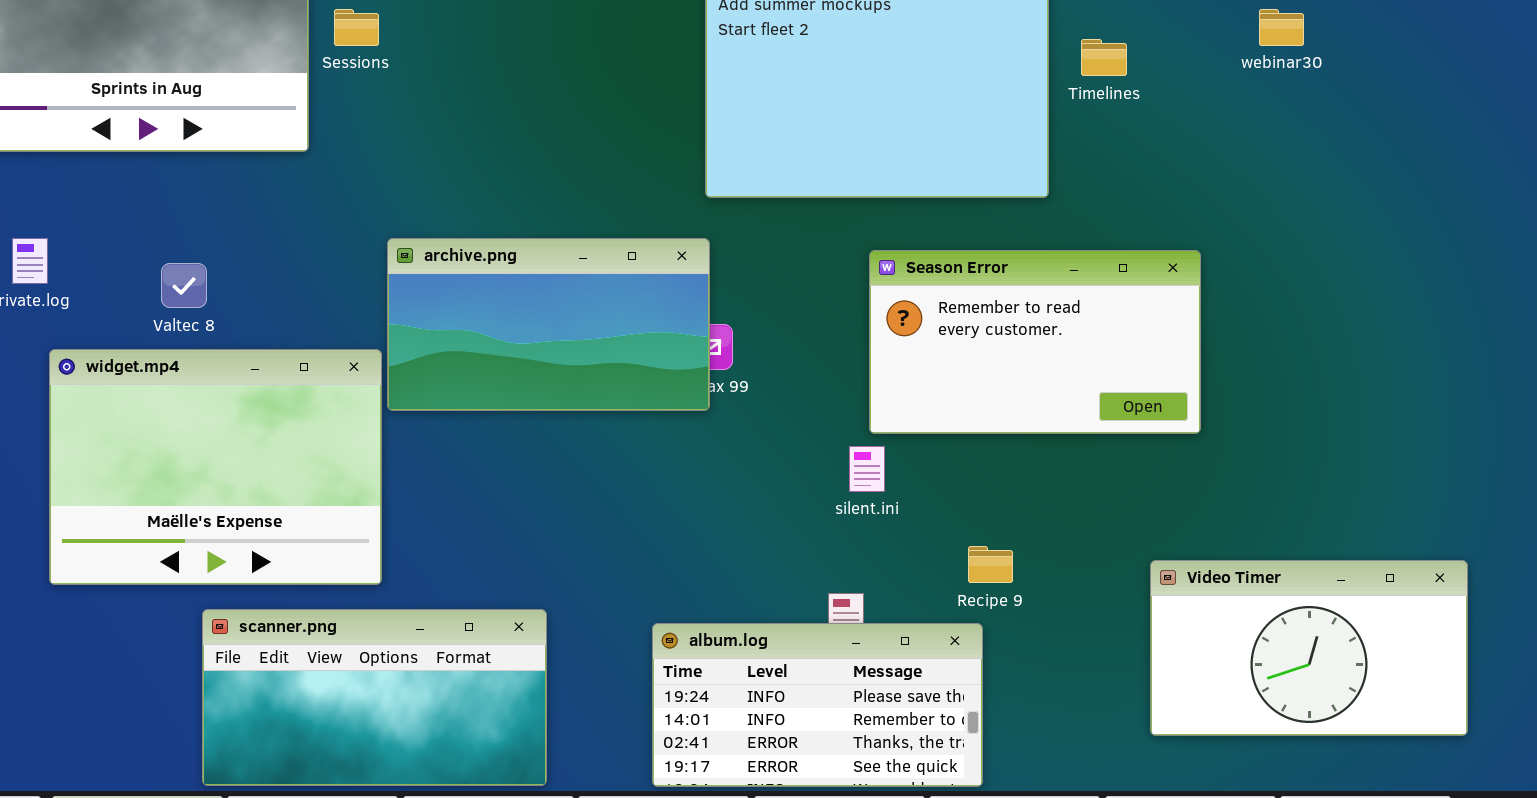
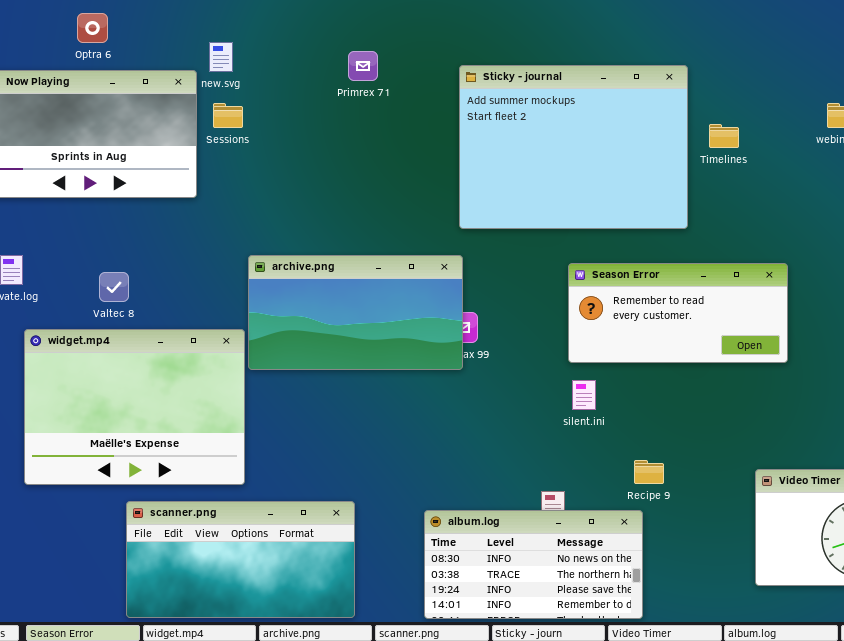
Season Error: [869,250,1201,434] -> [568,263,788,363], resized
silent.ini: [849,446,885,492] -> [572,380,596,410], moved
album.log: [652,623,983,787] -> [424,510,643,619], scrolled up 2 rows

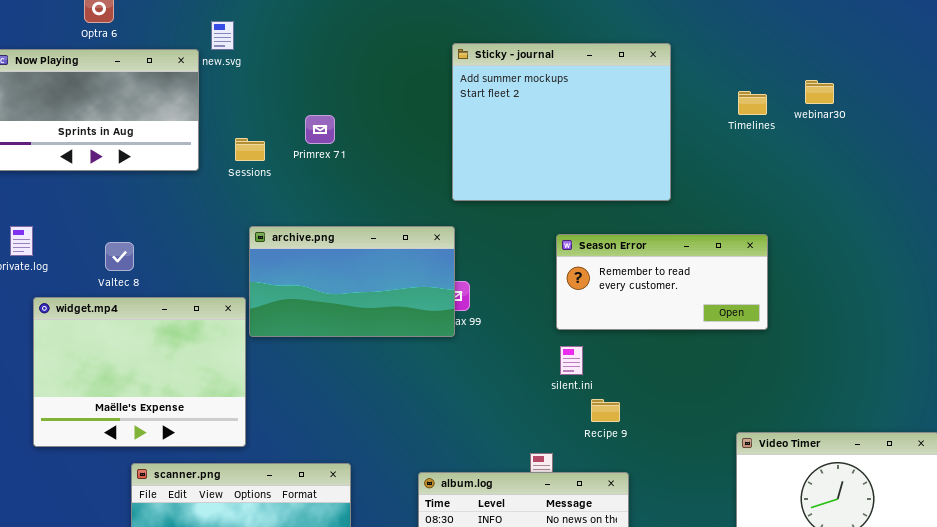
Primrex 71: [348,51,378,81] -> [305,115,335,144], moved
Sessions: [213,103,243,128] -> [235,138,265,161], moved
Timelines: [709,124,739,148] -> [738,91,767,115], moved
Recipe 9: [634,460,664,484] -> [591,399,620,422], moved

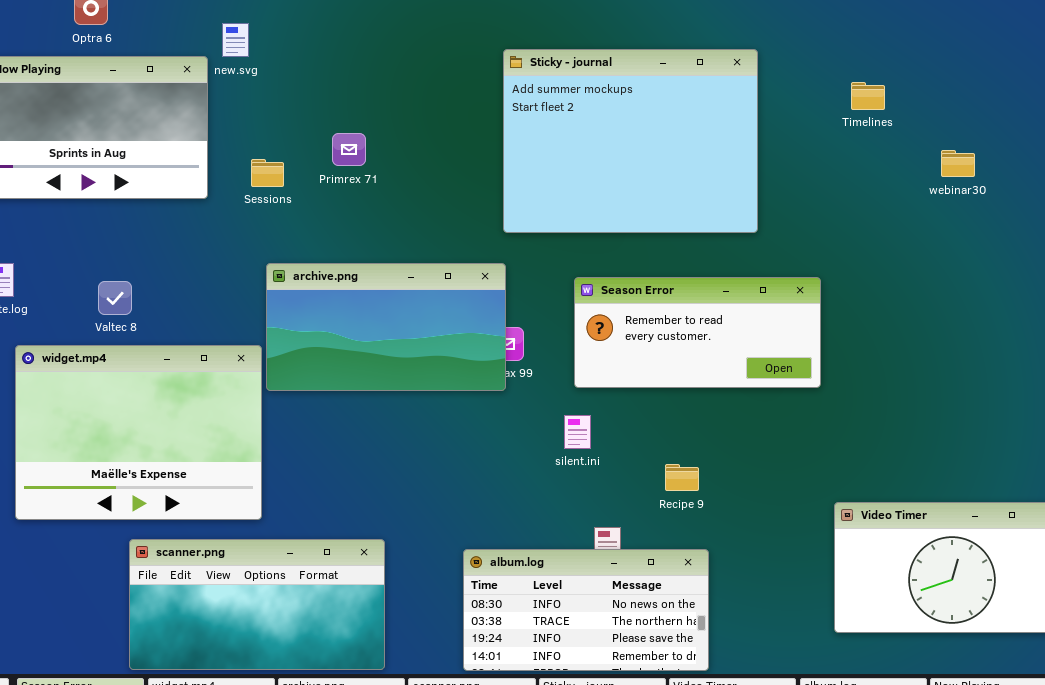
webinar30: [805,80,834,104] -> [941,150,975,177], moved
Timelines: [738,91,767,115] -> [851,82,885,110], moved
Season Error: [556,234,768,330] -> [574,277,821,388], moved
silent.ini: [560,346,583,375] -> [564,415,591,449], moved

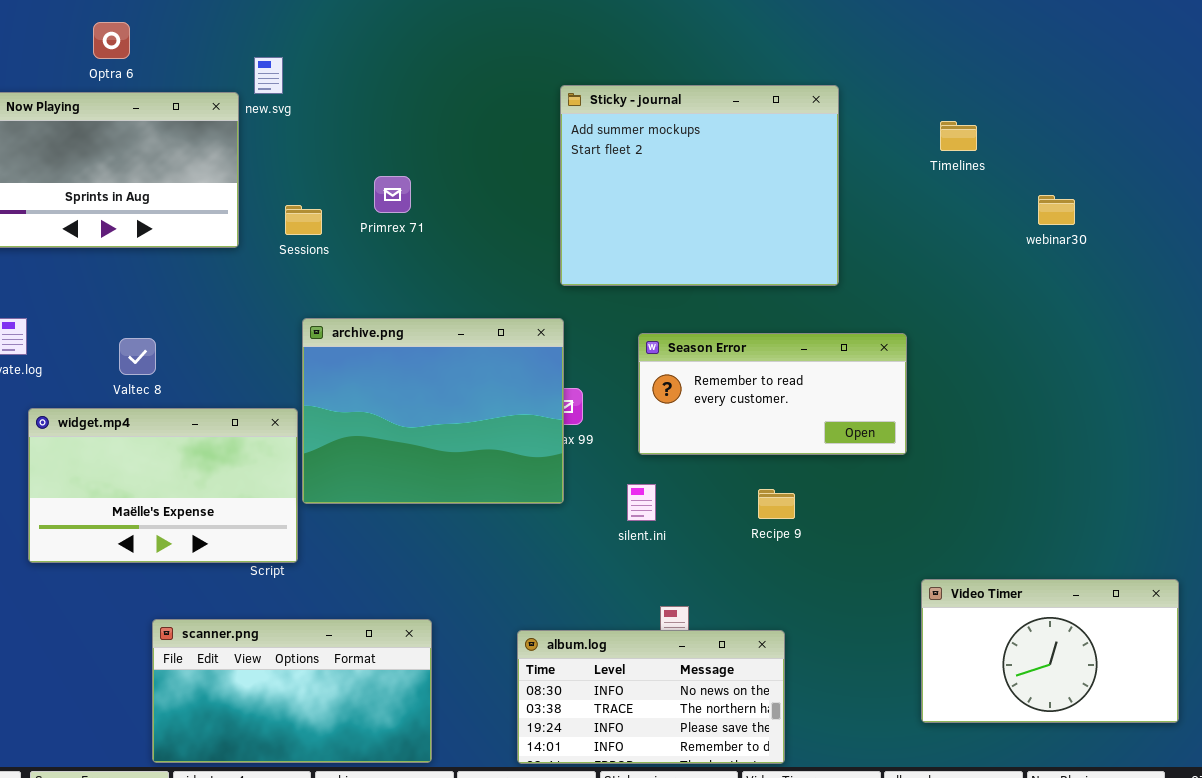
archive.png: [266,263,506,391] -> [302,318,564,504], resized
widget.mp4: [15,345,262,520] -> [28,408,298,563], resized
Recipe 9: [665,464,699,491] -> [758,489,795,519], moved

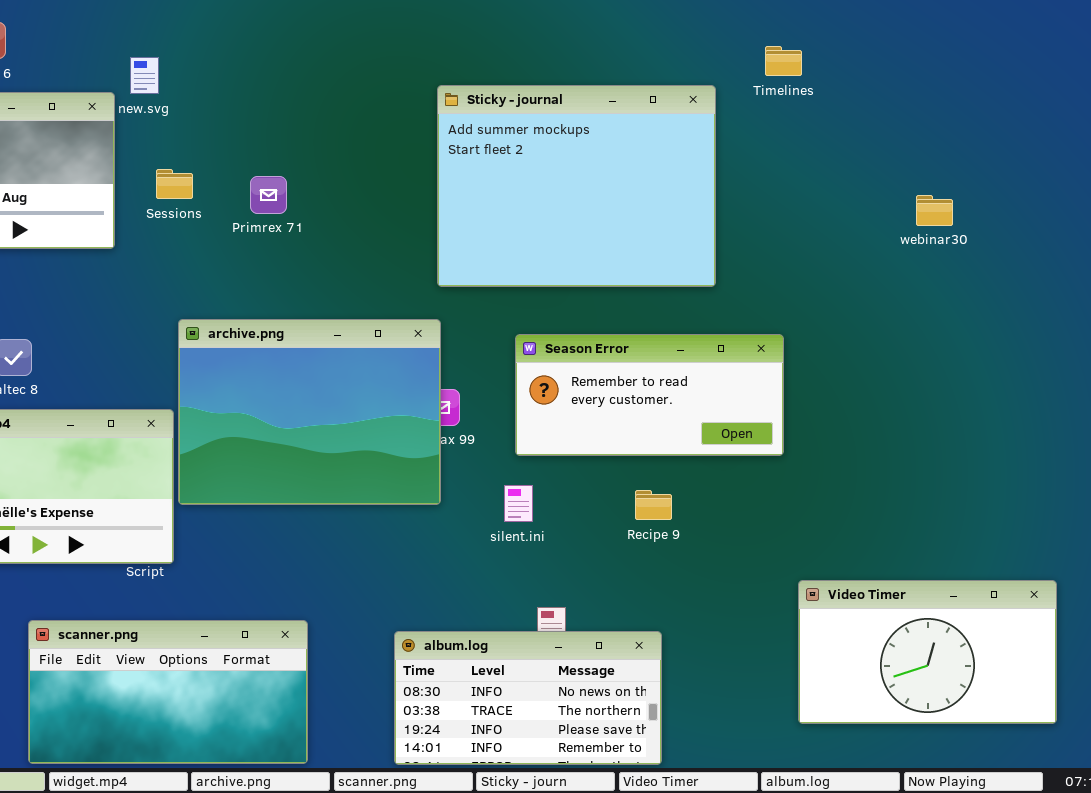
Timelines: [940,121,977,151] -> [765,46,802,76], moved
Sessions: [285,205,322,235] -> [156,169,193,199], moved

